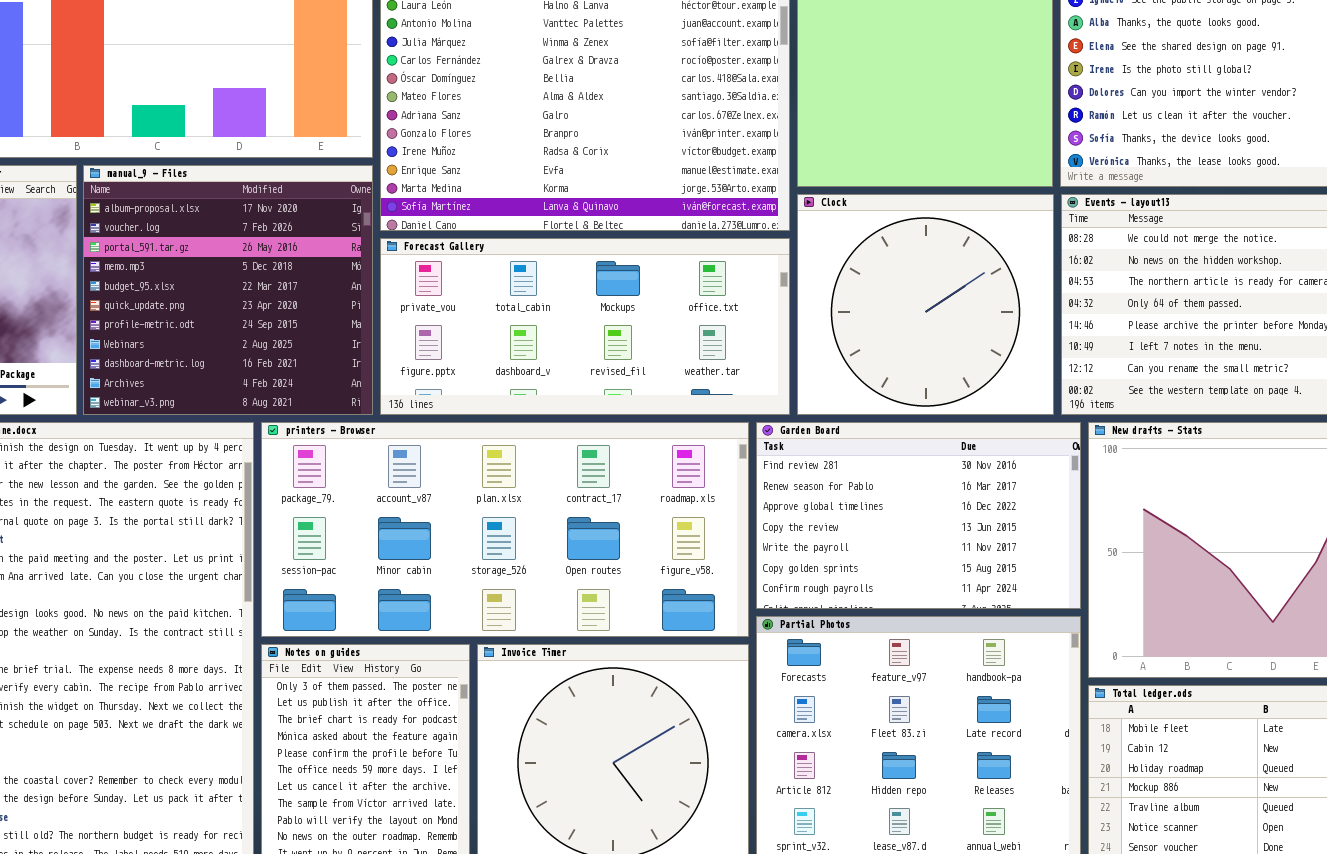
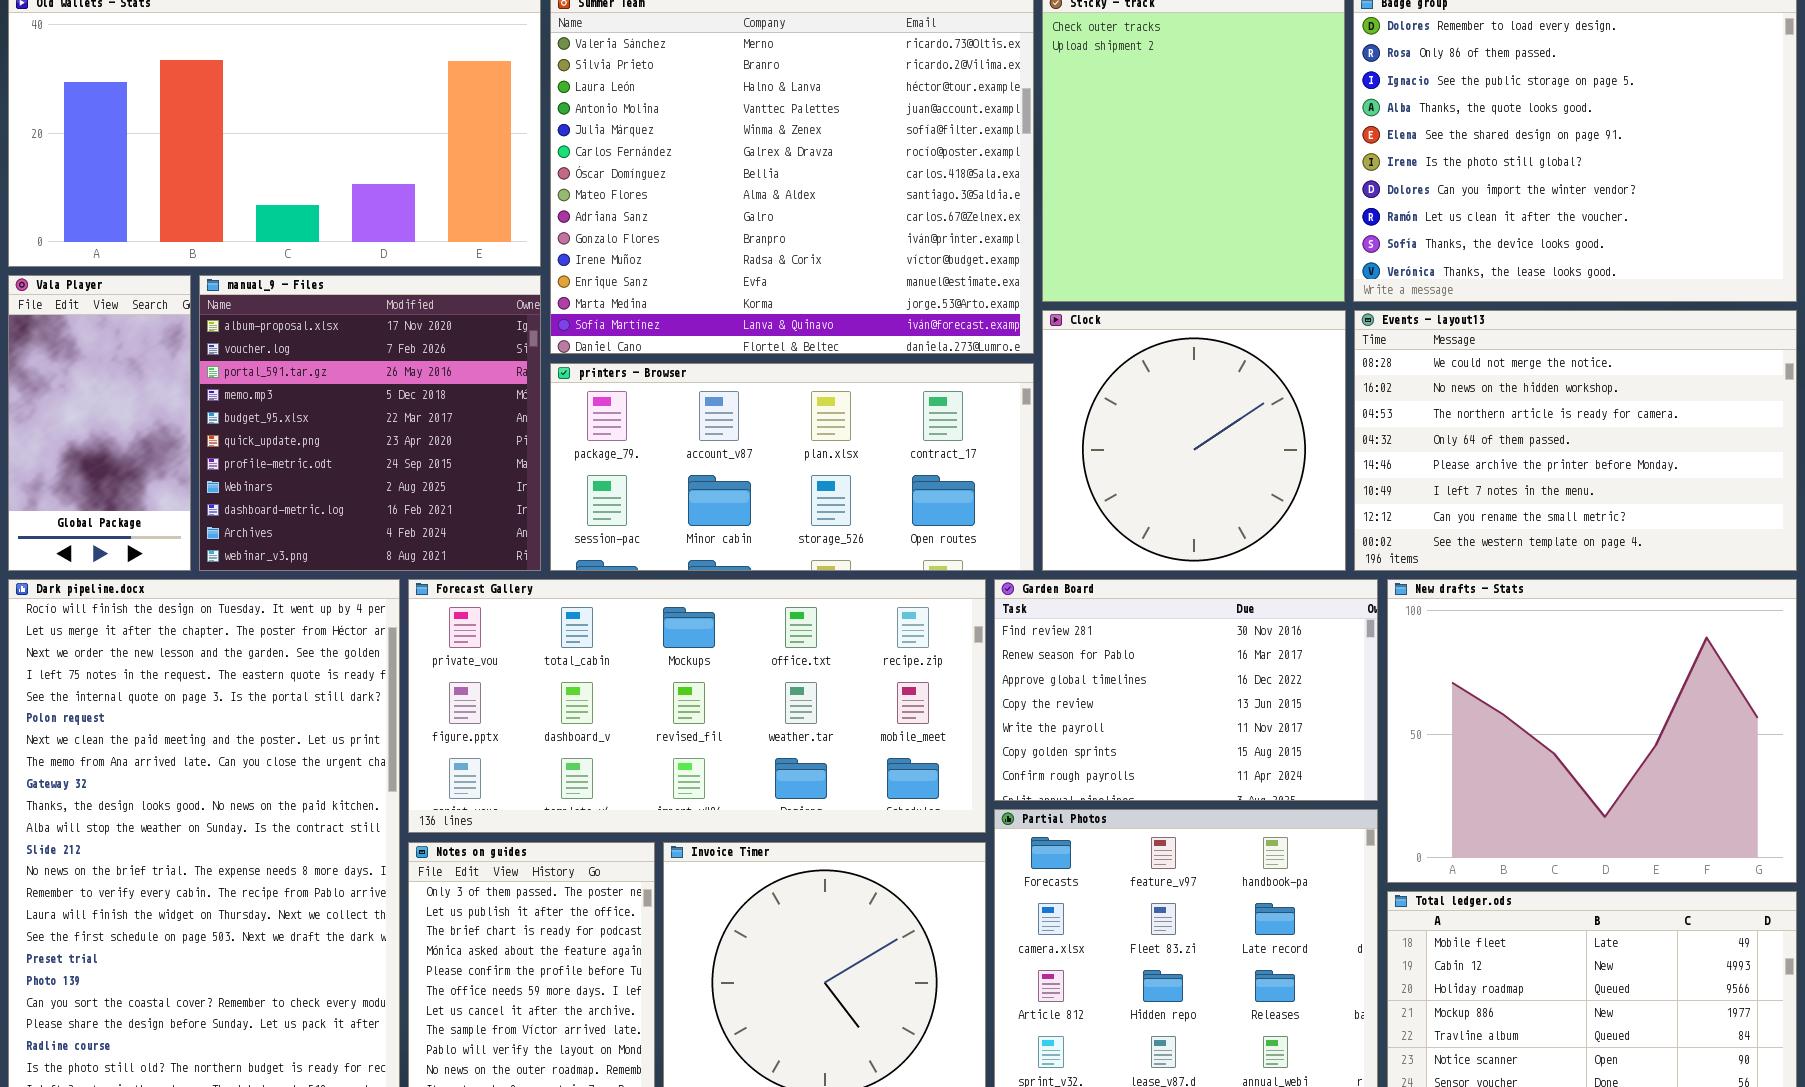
Forecast Gallery: [380,238,790,415] -> [408,579,986,833], moved, resized
printers - Browser: [261,422,749,637] -> [550,363,1034,571], moved, resized

